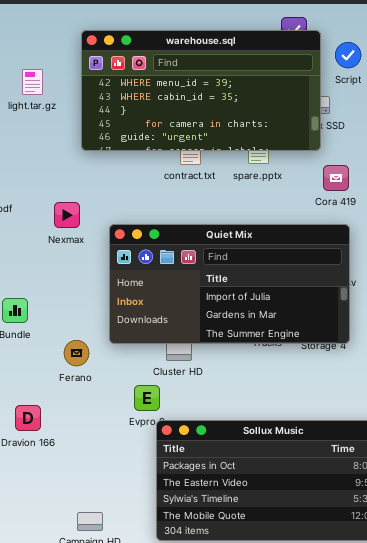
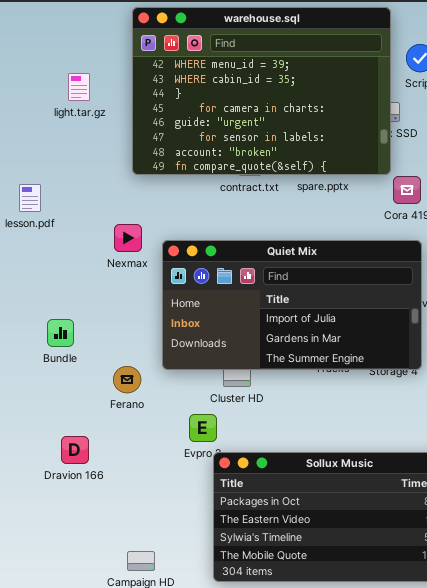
warehouse.sql: [81,30,321,151] -> [132,7,391,175], moved, resized
Nexmax: [54,202,80,228] -> [114,224,142,252], moved

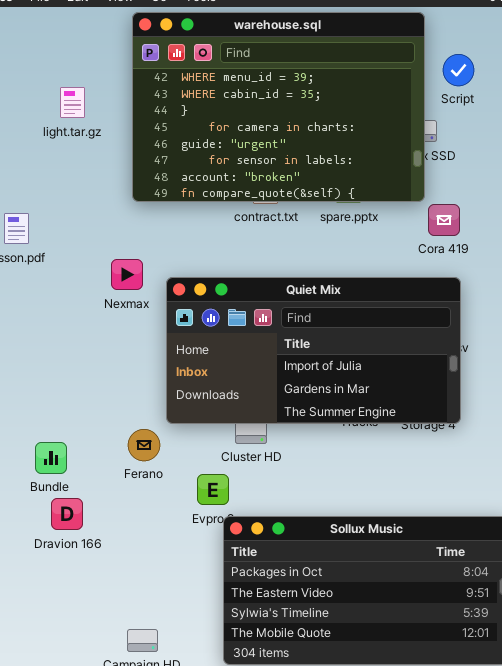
Bundle: [47,319,74,347] -> [35,442,67,474], moved
Ferano: [113,366,141,393] -> [128,429,160,461], moved

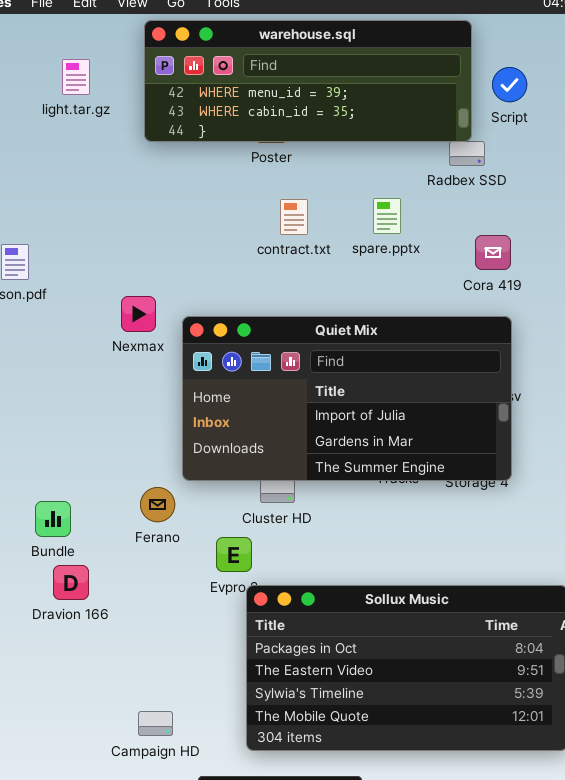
warehouse.sql: [132,12,425,202] -> [144,20,472,142], resized
light.tar.gz: [60,87,85,118] -> [62,59,90,95], moved

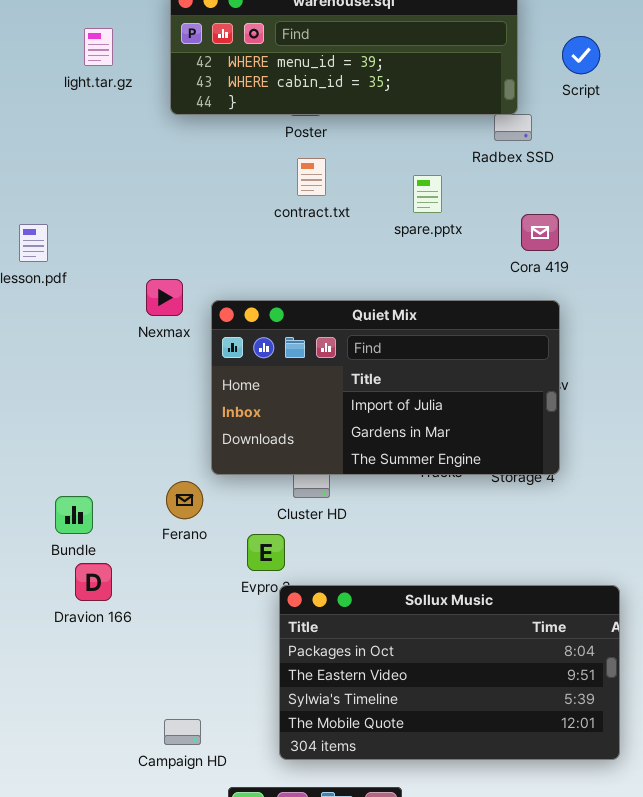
Script: [492,67,527,102] -> [562,36,600,74], moved
contract.txt: [280,199,308,235] -> [297,158,326,196], moved

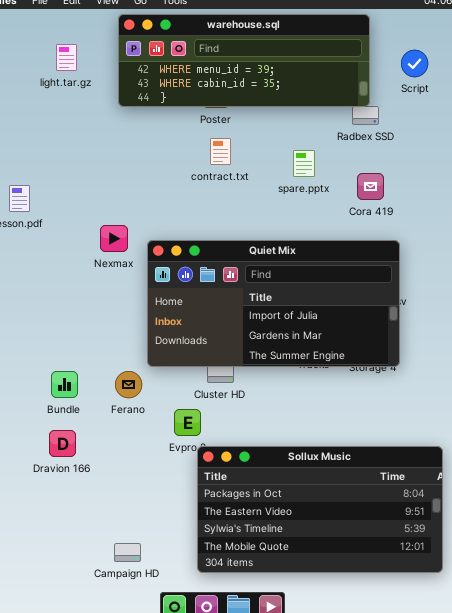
Cora 419: [521,214,559,251] -> [357,173,384,200], moved
Bundle: [55,496,93,534] -> [51,371,78,398], moved

